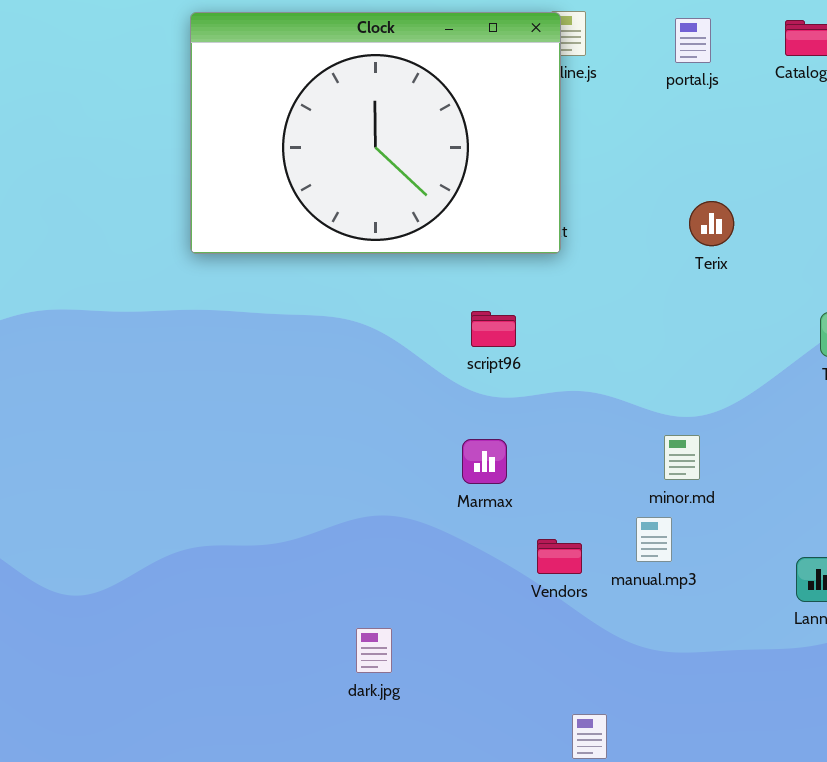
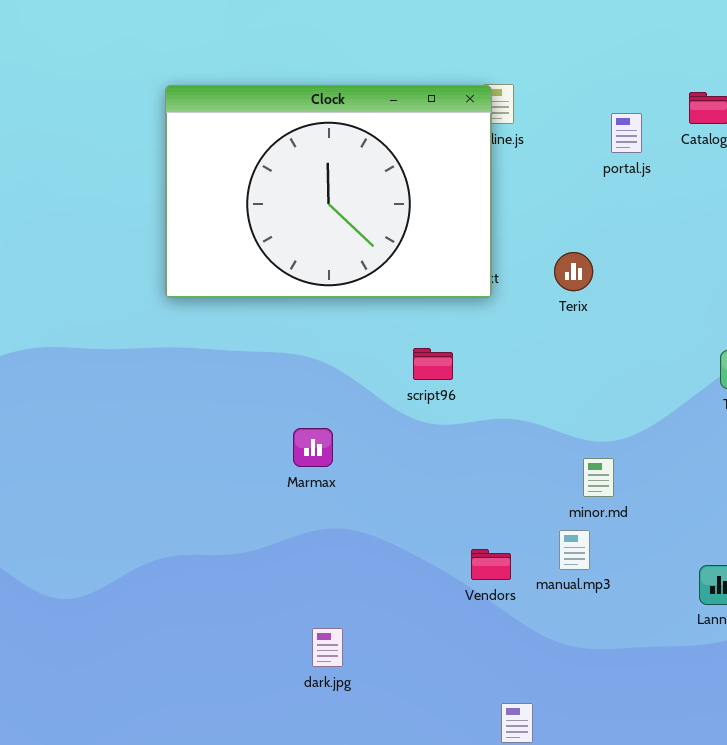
portal.js: [675,18,711,63] -> [611,113,642,153], moved
Terix: [689,201,734,246] -> [554,252,593,291], moved
Marmax: [462,439,507,484] -> [293,428,333,467], moved

